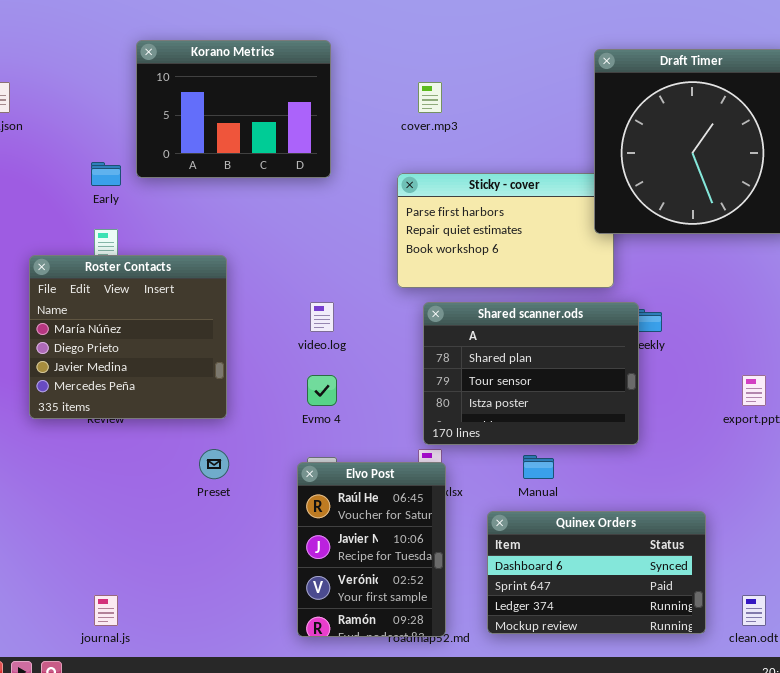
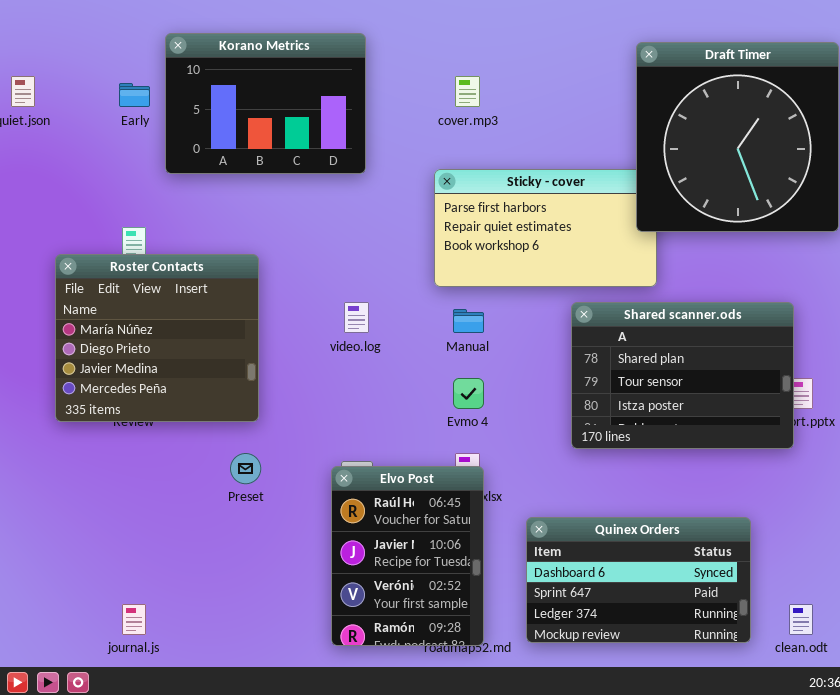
Early: [91,162,121,186] -> [119,83,150,107], moved
Shared scanner.ods: [423,302,639,445] -> [571,302,794,449], moved
Evmo 4: [307,375,337,406] -> [453,378,484,409], moved
Manual: [523,455,554,479] -> [453,309,484,333], moved

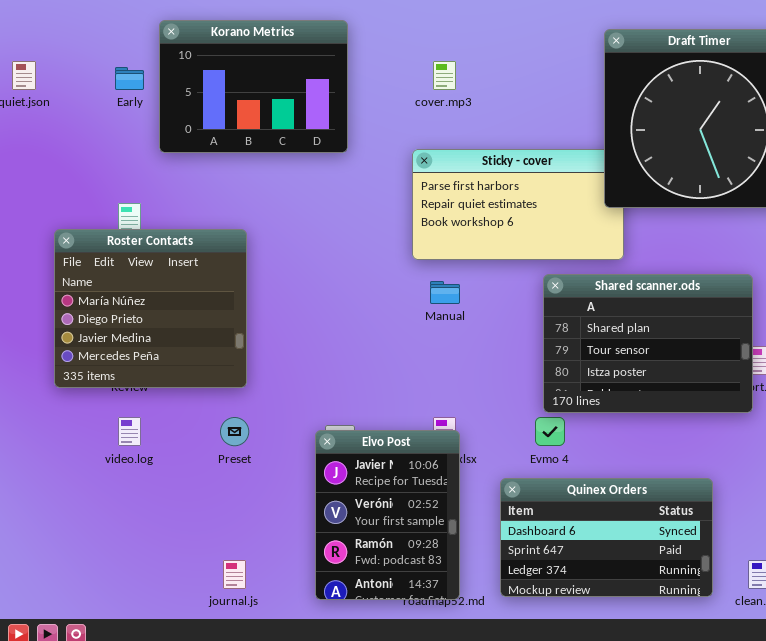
video.log: [344,302,369,333] -> [118,417,141,446], moved
Evmo 4: [453,378,484,409] -> [535,417,565,446], moved
Elvo Post: [331,466,484,646] -> [315,430,460,600], scrolled down 1 row
journal.js: [122,604,146,635] -> [223,560,246,589], moved

